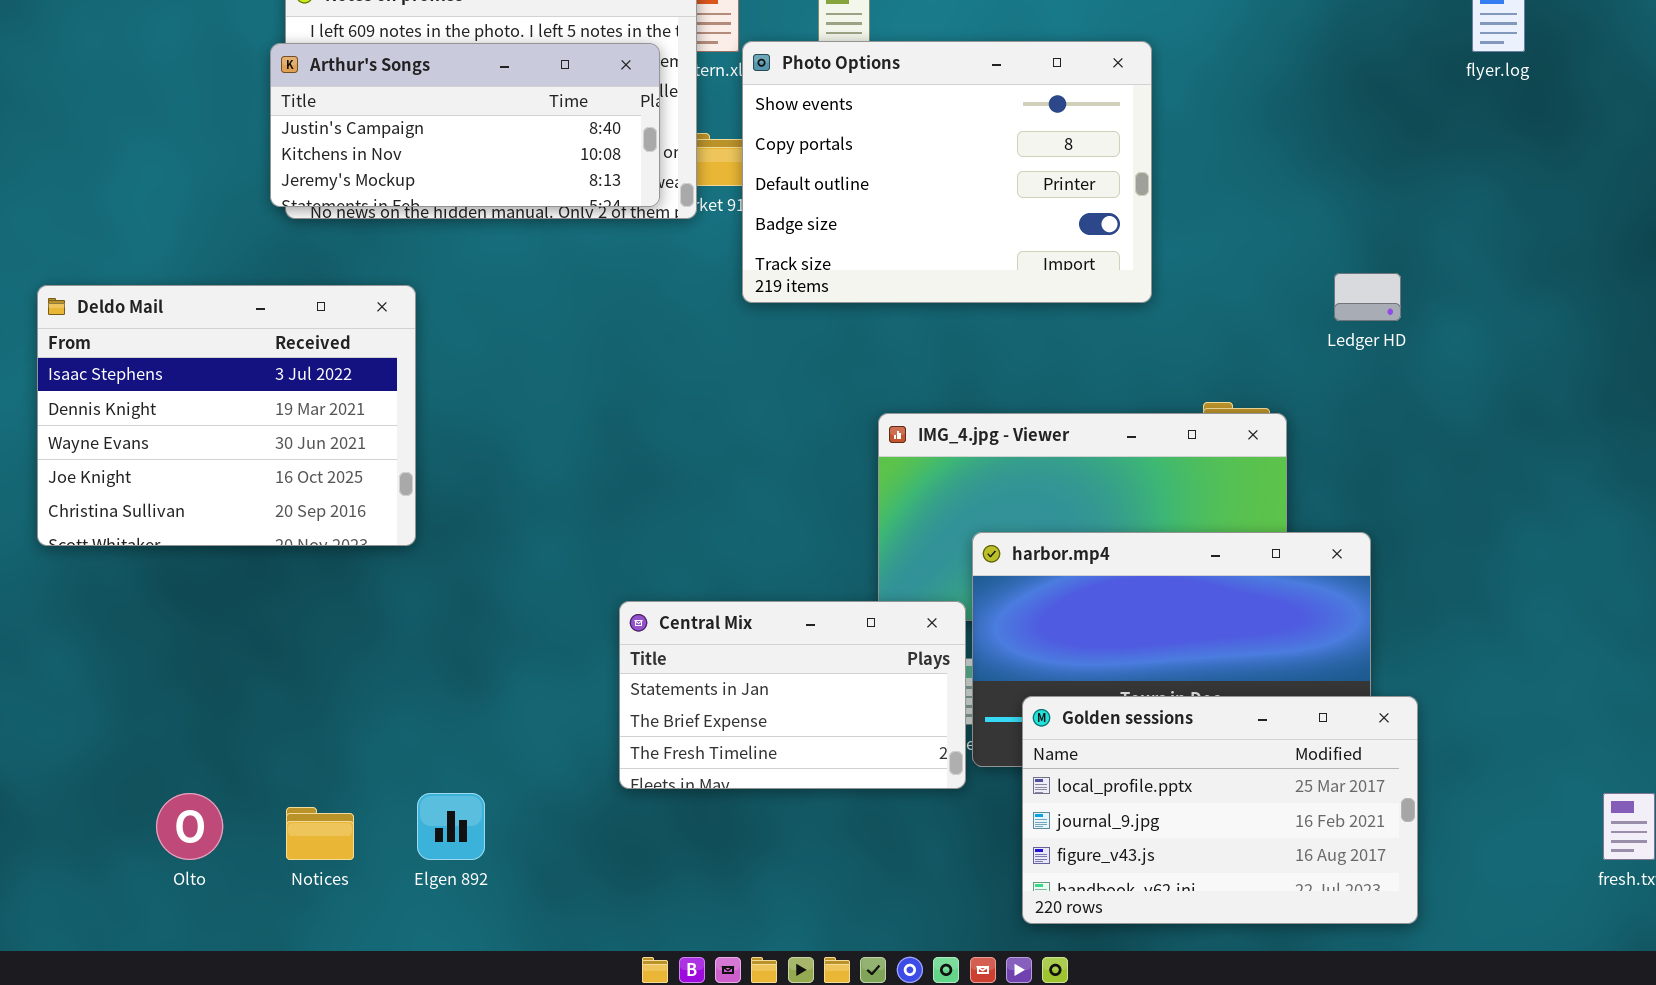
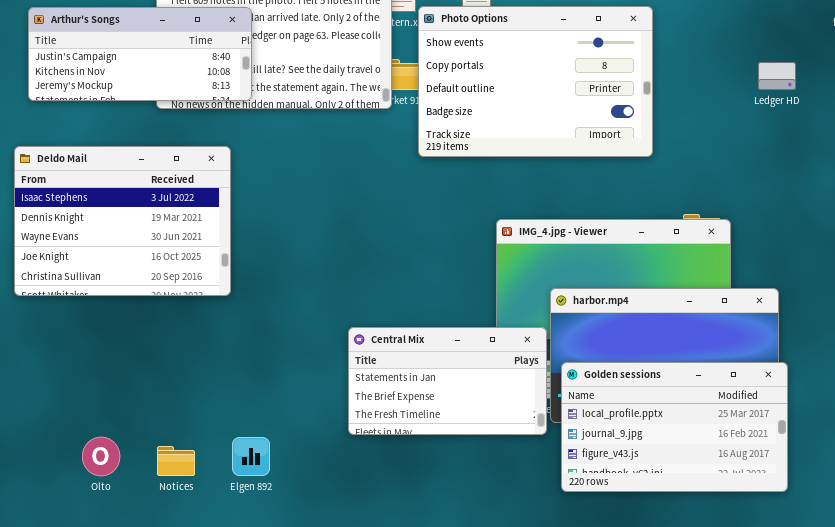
Arthur's Songs: [270,43,660,207] -> [28,7,252,101], moved
Ledger HD: [1334,273,1401,321] -> [758,62,796,90], moved
Golden sessions: [1022,696,1418,924] -> [561,362,788,492], moved

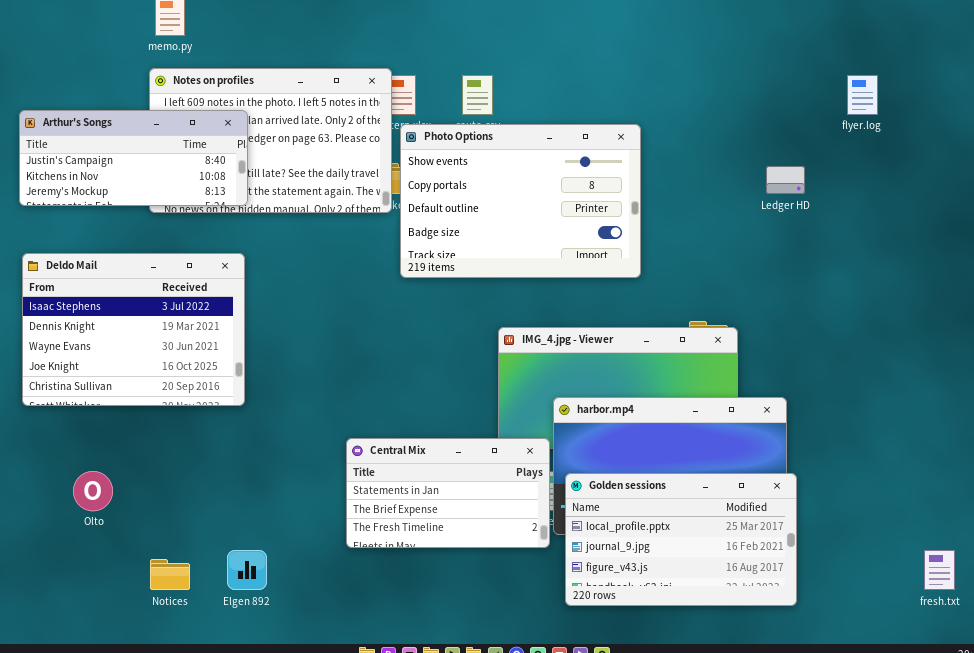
Photo Options: [418,6,653,157] -> [400,124,641,278], moved
Deldo Mail: [14,146,231,296] -> [22,253,245,406], moved
Olto: [82,437,120,476] -> [73,471,113,511], moved

